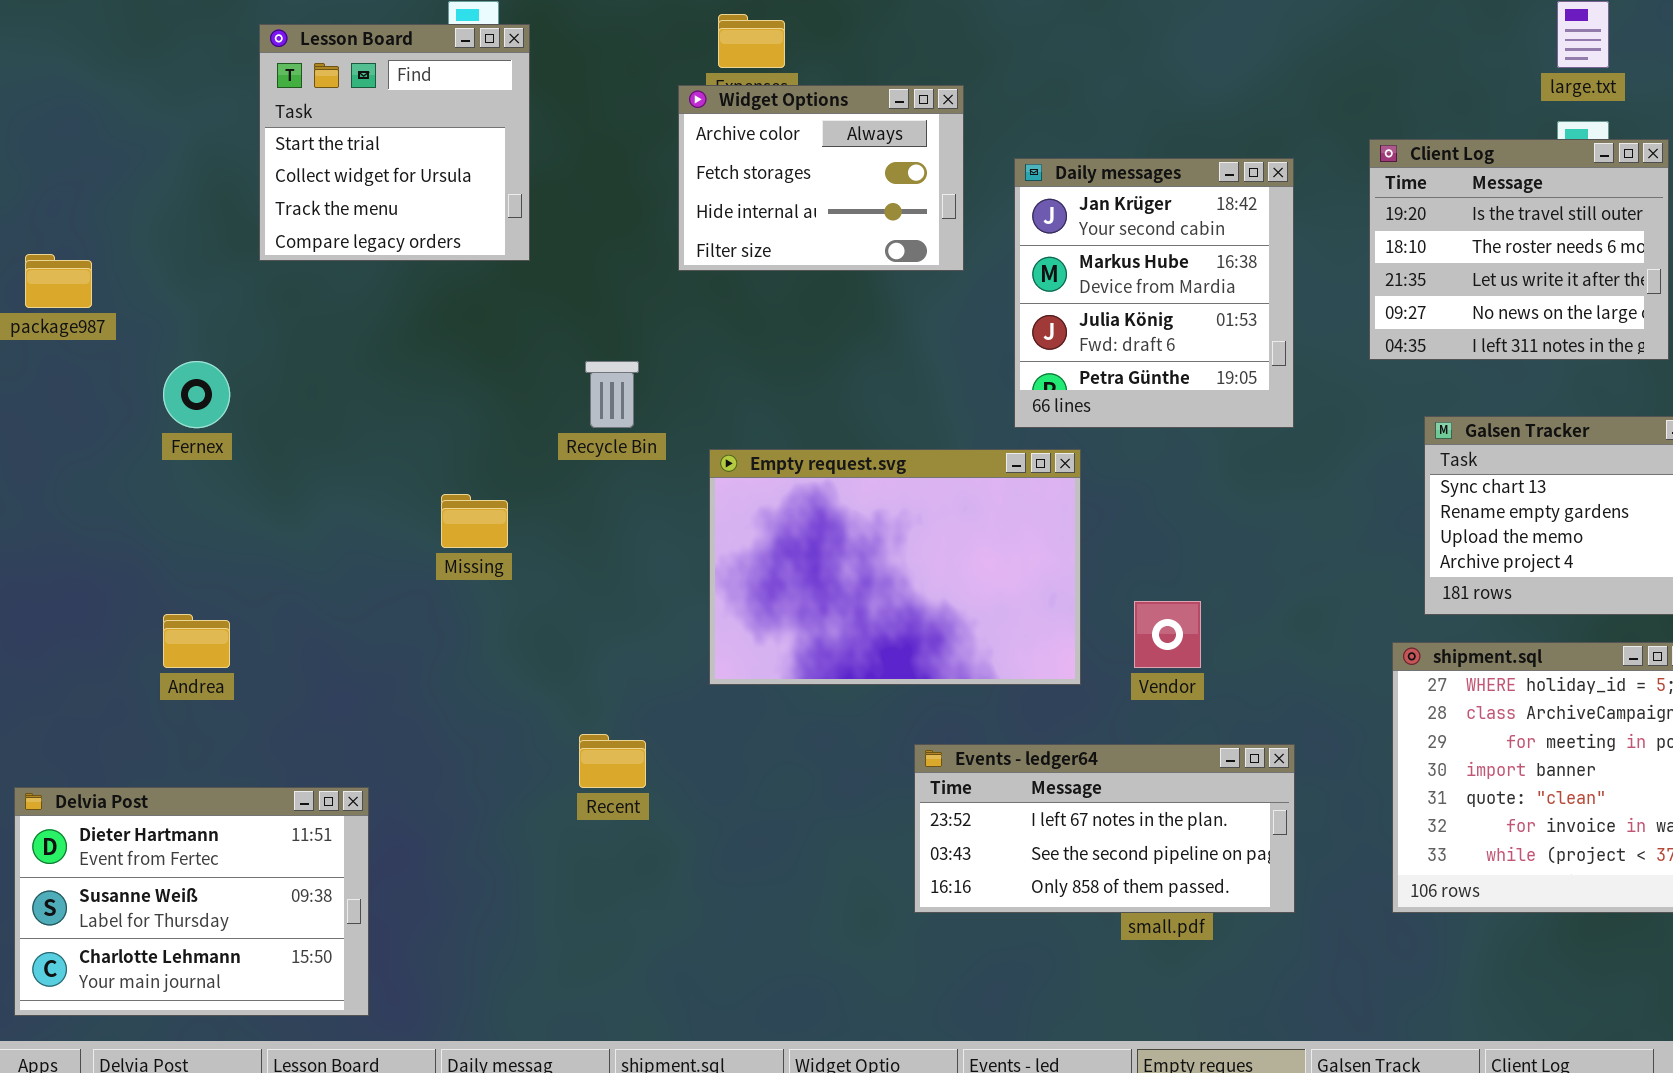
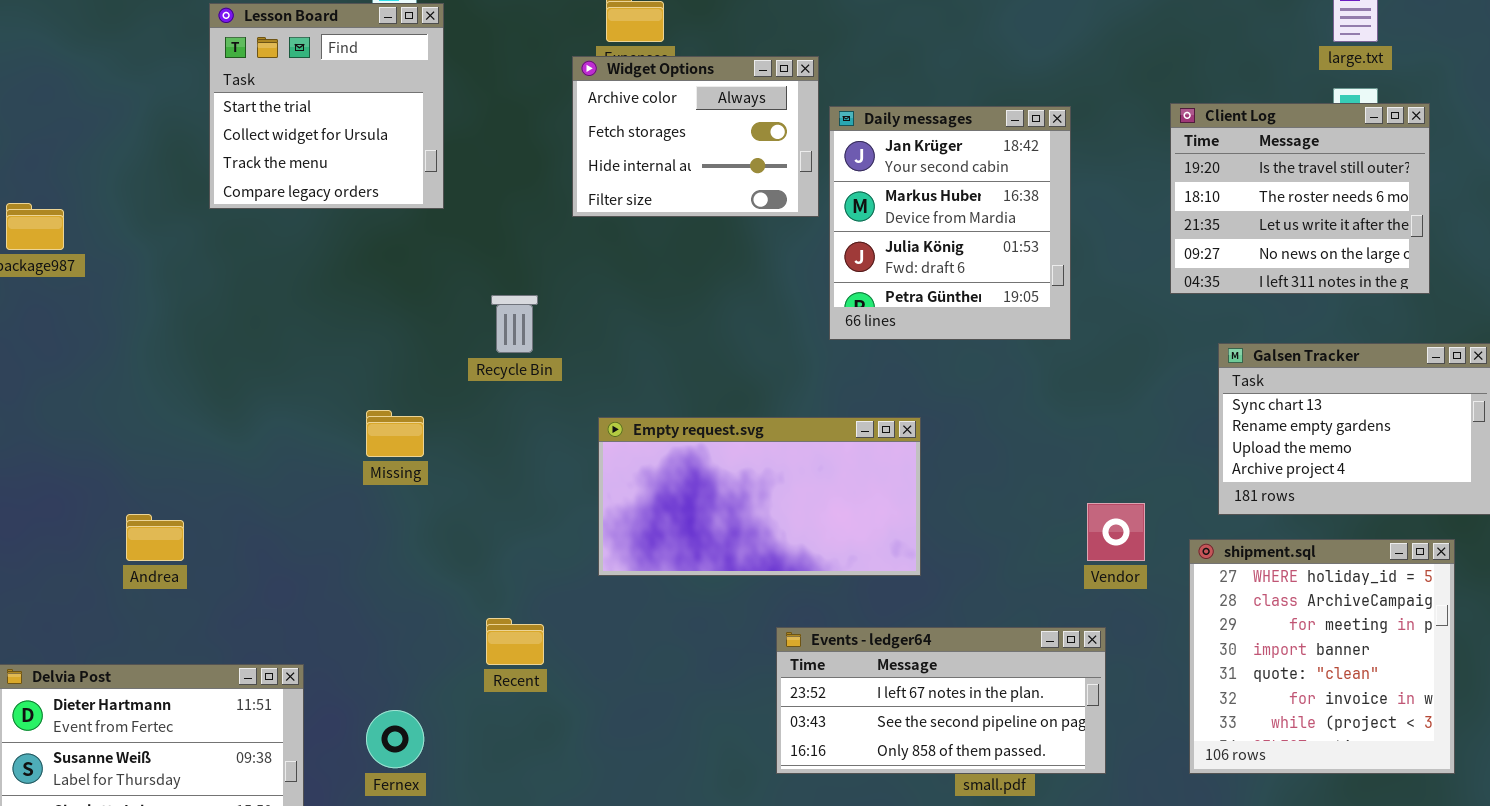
Daily messages: [1014,158,1294,428] -> [829,106,1071,340], moved
Fernex: [163,361,230,428] -> [366,710,424,768], moved
Empty request.svg: [709,449,1081,685] -> [598,417,921,576], resized
Vendor: [1134,601,1201,668] -> [1087,503,1145,561], moved

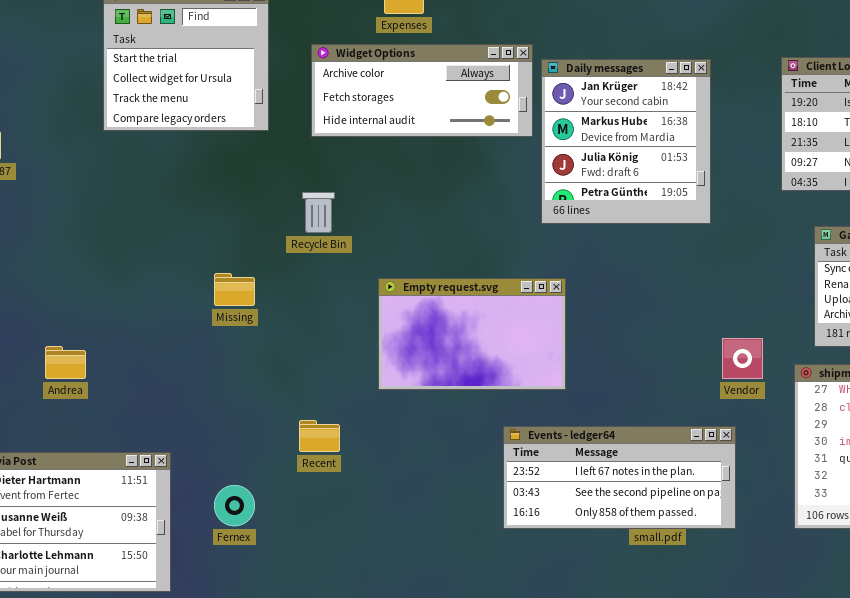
Widget Options: [572,56,819,217] -> [311,44,533,137], resized
Empty request.svg: [598,417,921,576] -> [378,278,566,390], resized

